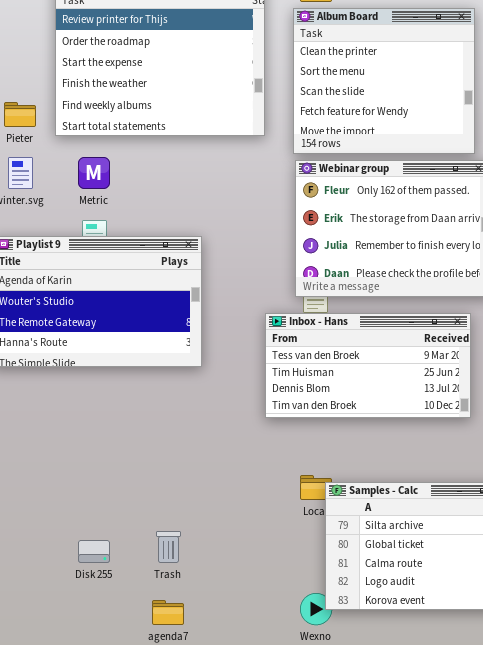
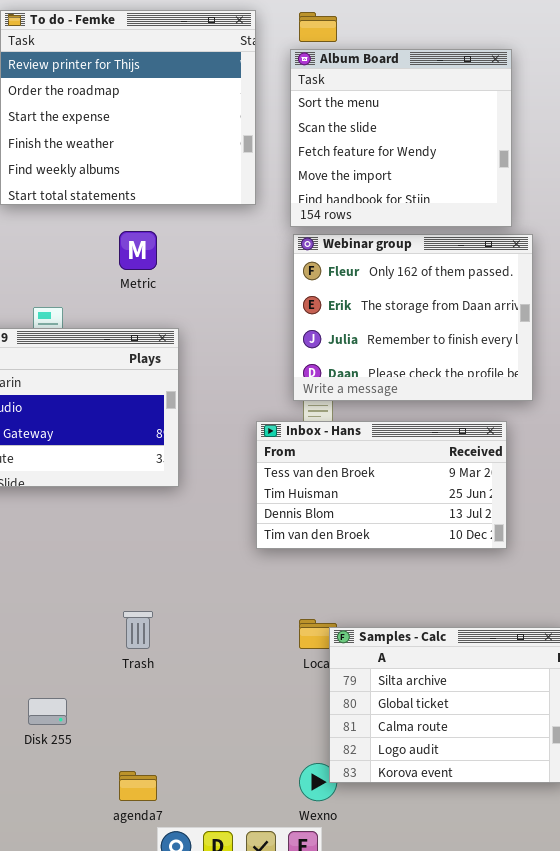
Album Board: [293,8,475,154] -> [290,49,512,227], scrolled down 1 row
Metric: [78,157,110,189] -> [119,231,157,270], moved
Trash: [156,531,181,563] -> [123,611,153,649], moved

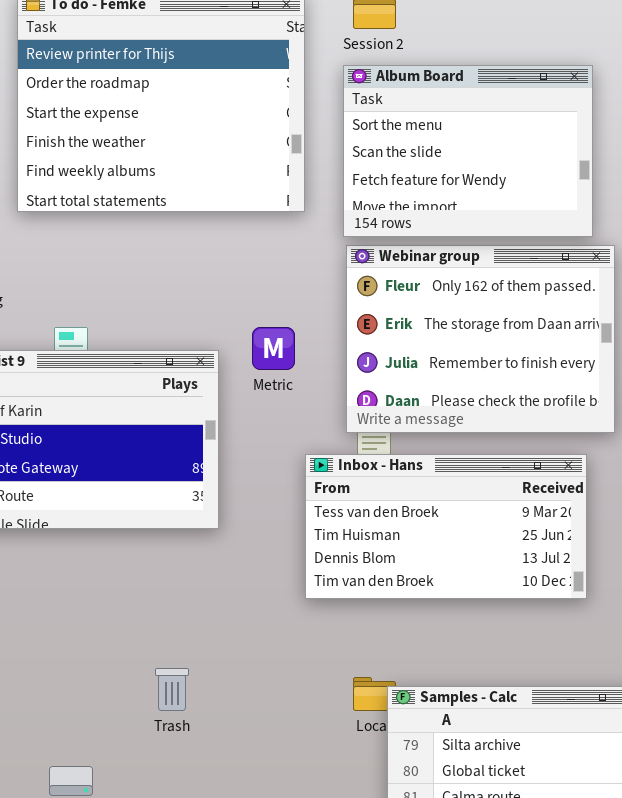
Album Board: [290,49,512,227] -> [343,65,593,237], resized
Metric: [119,231,157,270] -> [252,327,295,370], moved

